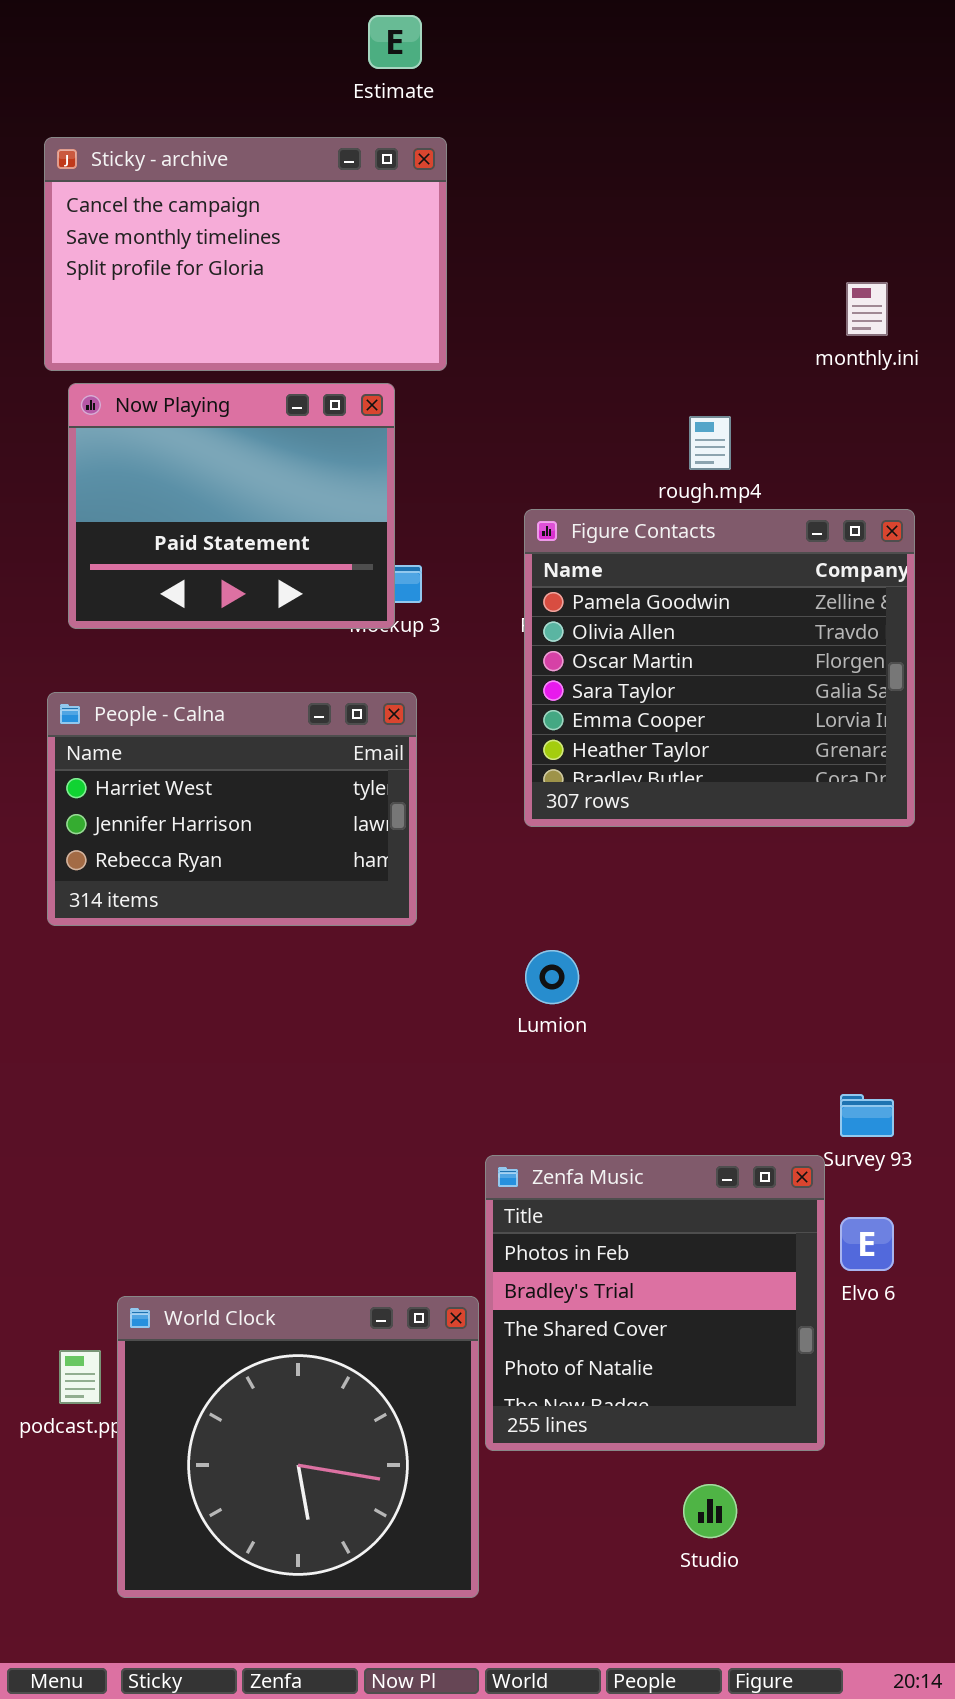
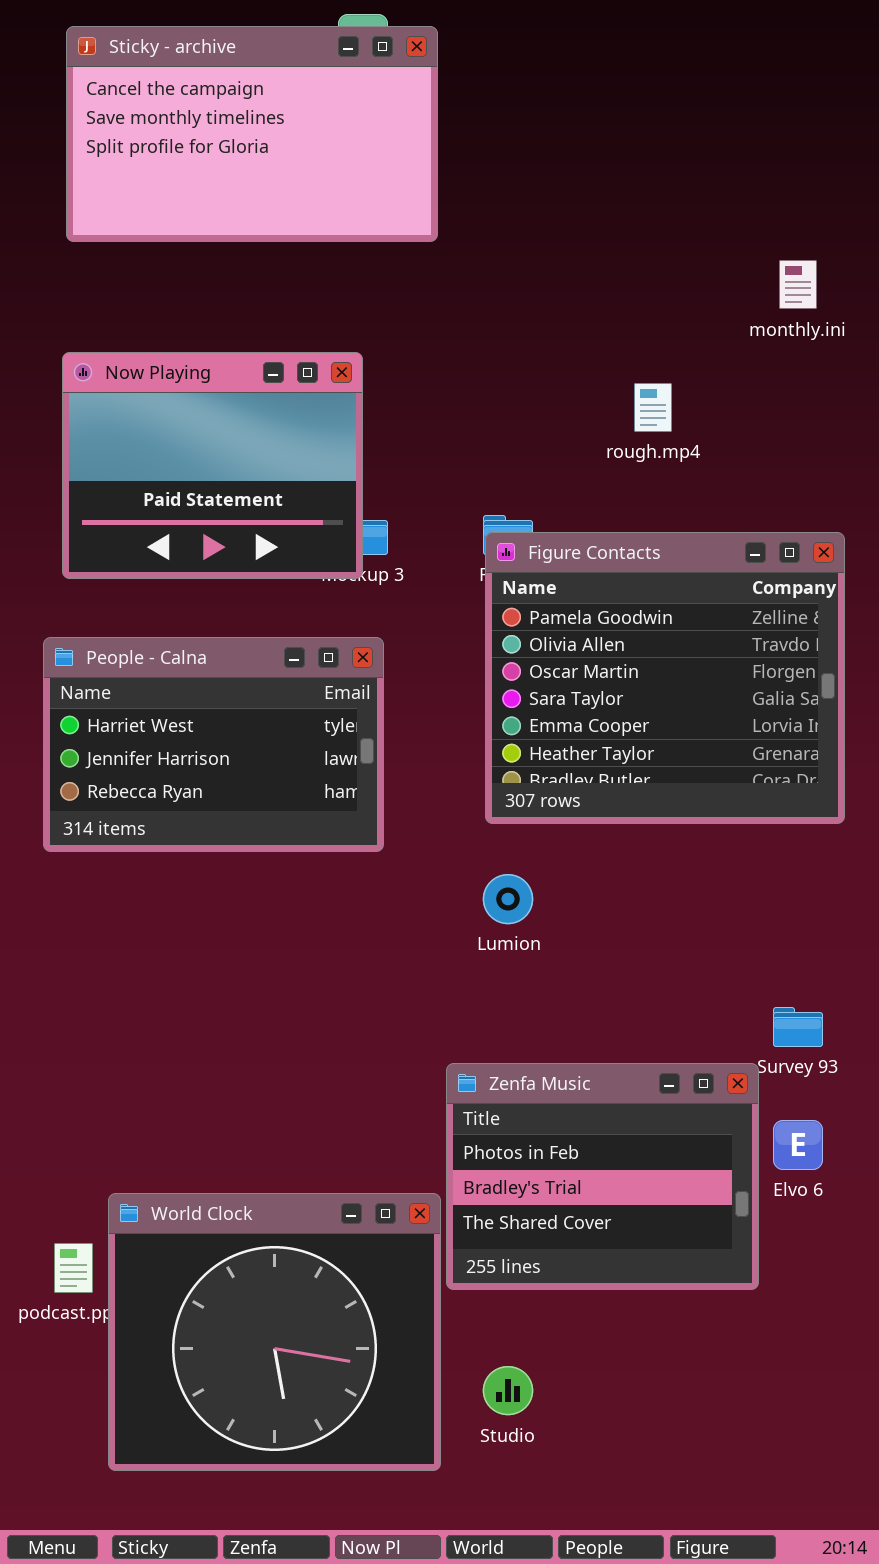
Sticky - archive: [44,137,447,371] -> [66,26,438,242], moved
Figure Contacts: [524,509,915,827] -> [485,532,845,824], moved
Zenfa Music: [485,1155,825,1451] -> [446,1063,759,1290], resized
Studio: [683,1484,737,1538] -> [483,1366,533,1415], moved

